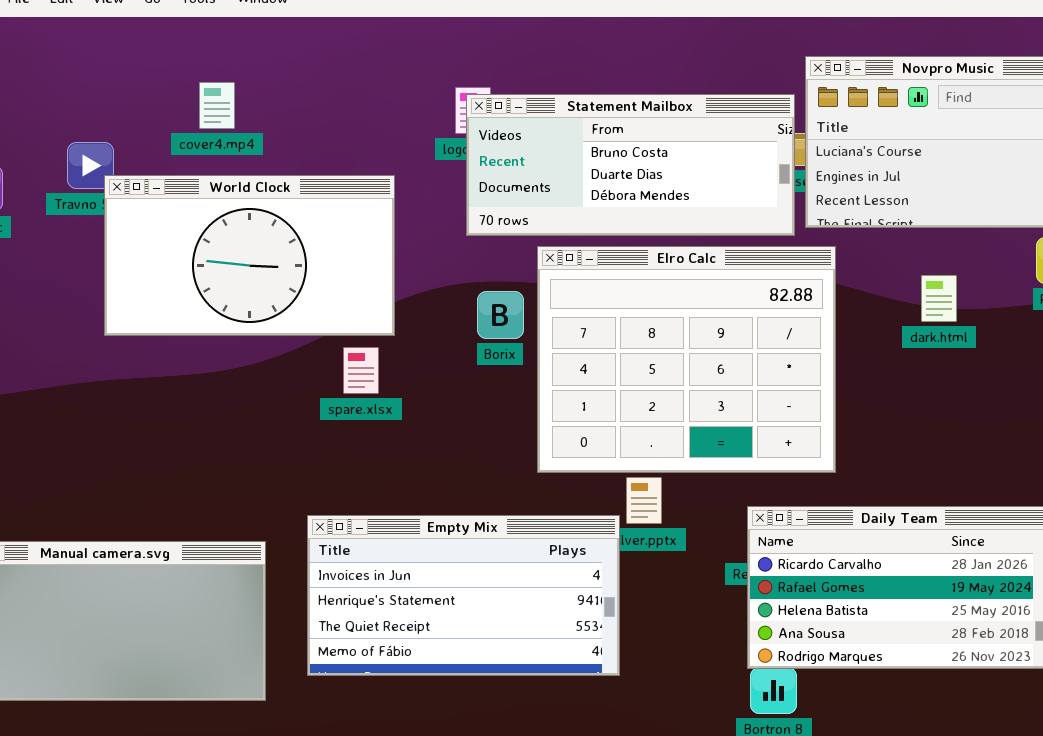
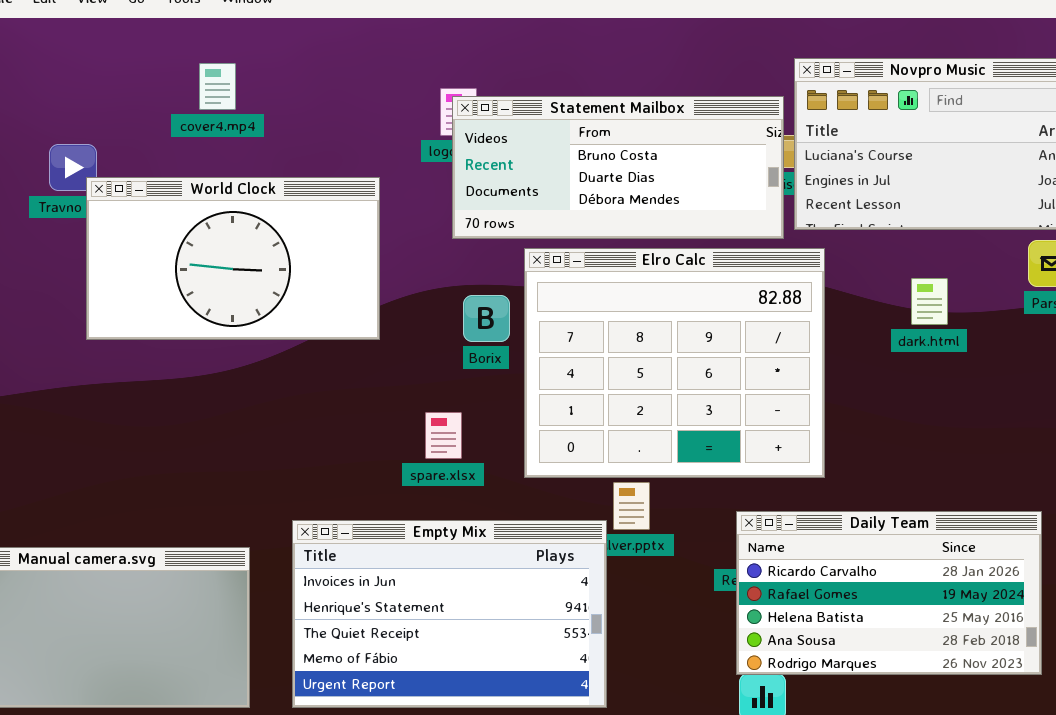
cover4.mp4: [199,82,235,129] -> [199,63,236,110], moved
spare.xlsx: [343,347,379,394] -> [425,412,462,459], moved
Empty Mix: [307,515,620,676] -> [292,520,607,708], resized

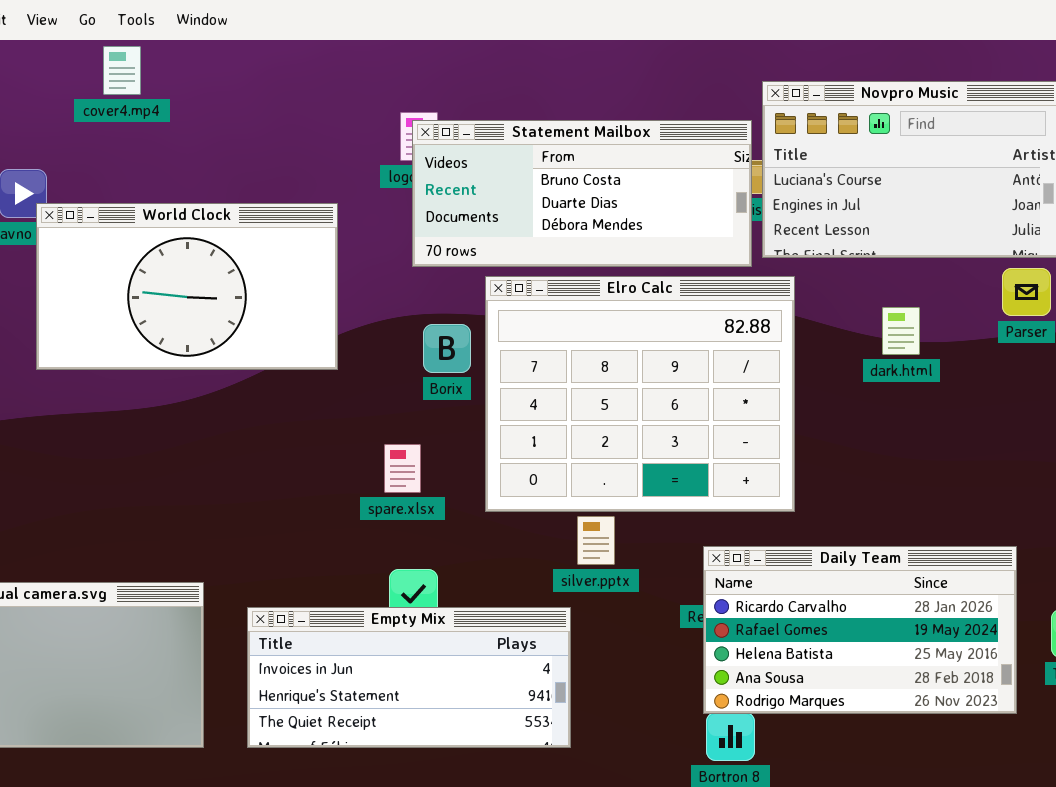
cover4.mp4: [199,63,236,110] -> [103,46,141,95], moved
Empty Mix: [292,520,607,708] -> [247,607,571,748], resized

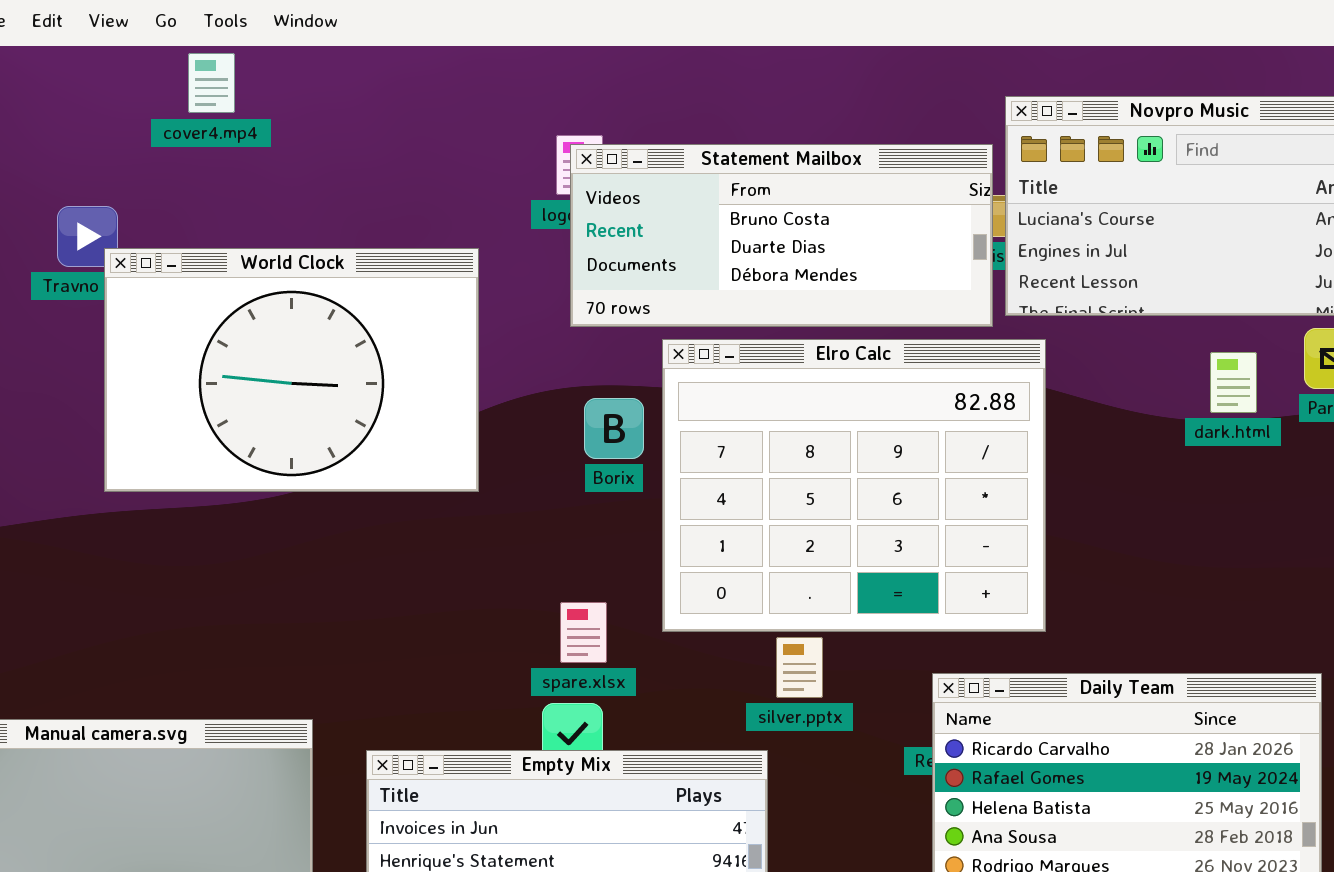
World Clock: [36,203,338,370] -> [104,248,479,492], resized
dark.html: [882,307,920,355] -> [1210,352,1257,413], moved
spare.xlsx: [384,444,421,493] -> [560,602,607,663], moved

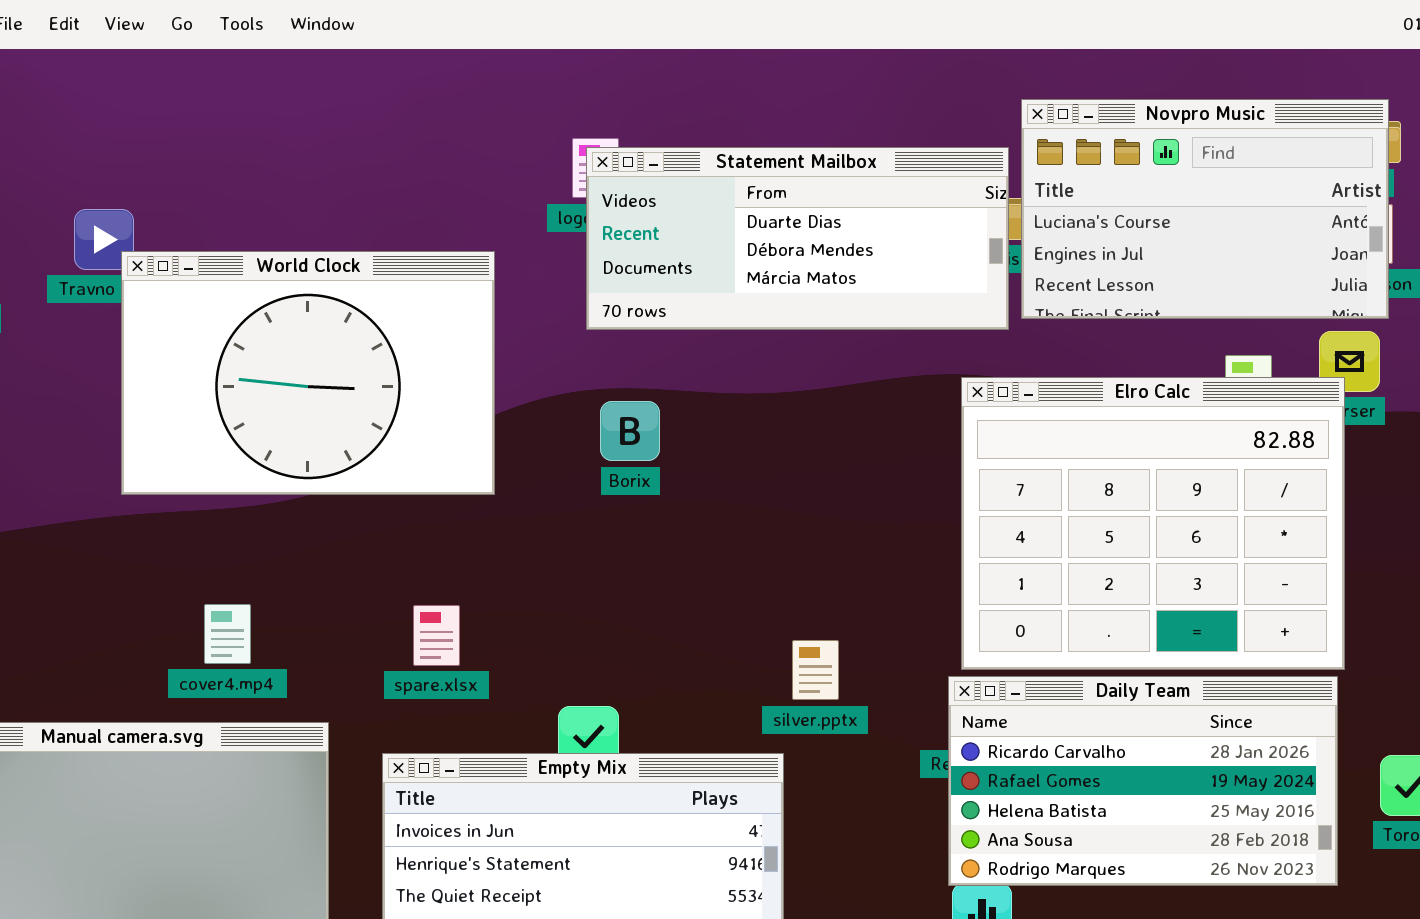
cover4.mp4: [188,53,235,113] -> [204,604,251,664], moved
Statement Mailbox: [570,144,993,327] -> [586,147,1009,330], scrolled down 1 row
Elro Calc: [662,339,1046,632] -> [961,377,1345,670], moved
spare.xlsx: [560,602,607,663] -> [413,605,460,666], moved

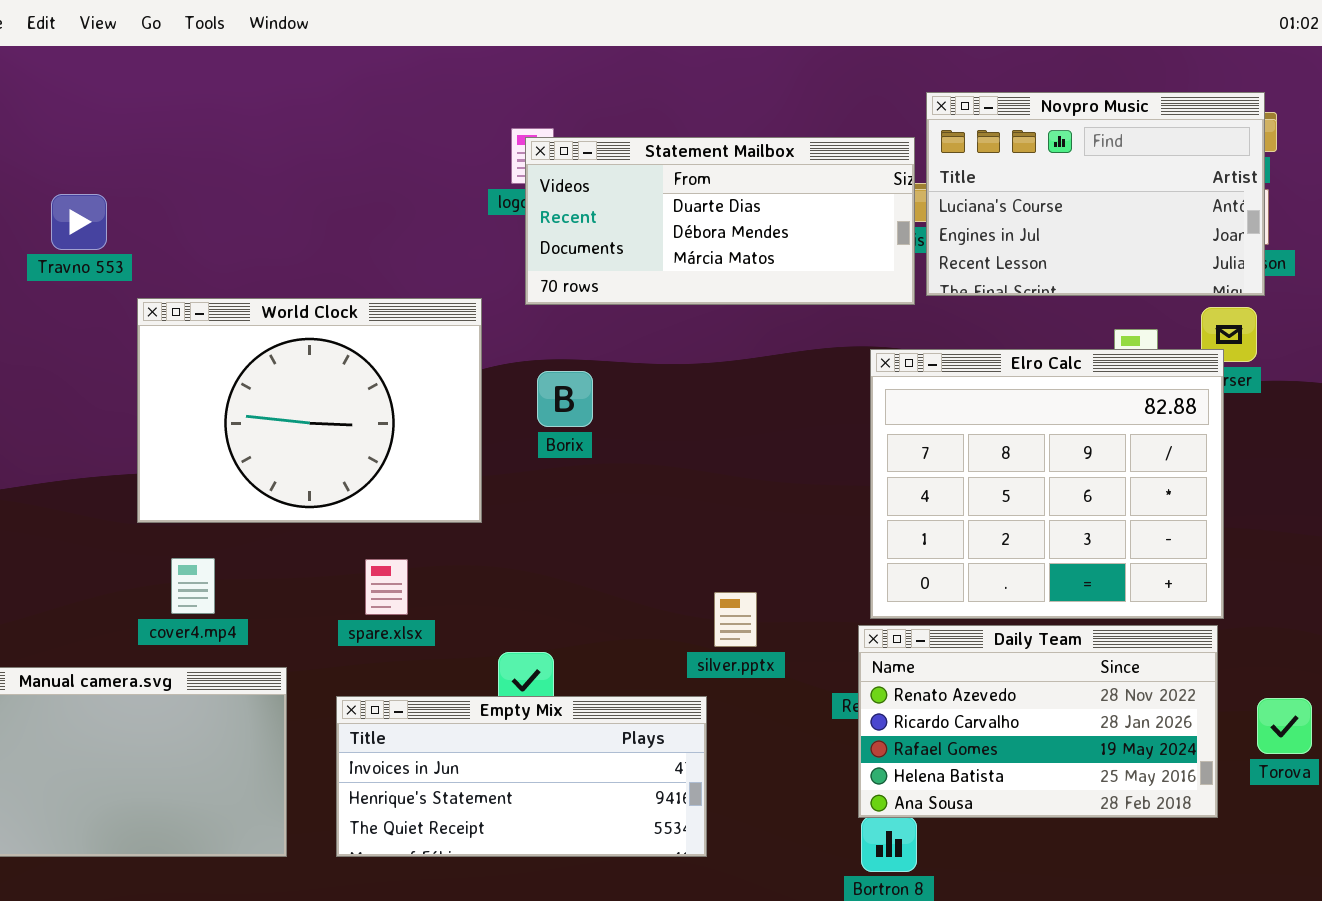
World Clock: [121,251,495,495] -> [137,298,482,523], moved
Daily Team: [948,676,1338,886] -> [858,625,1218,818], scrolled up 1 row

